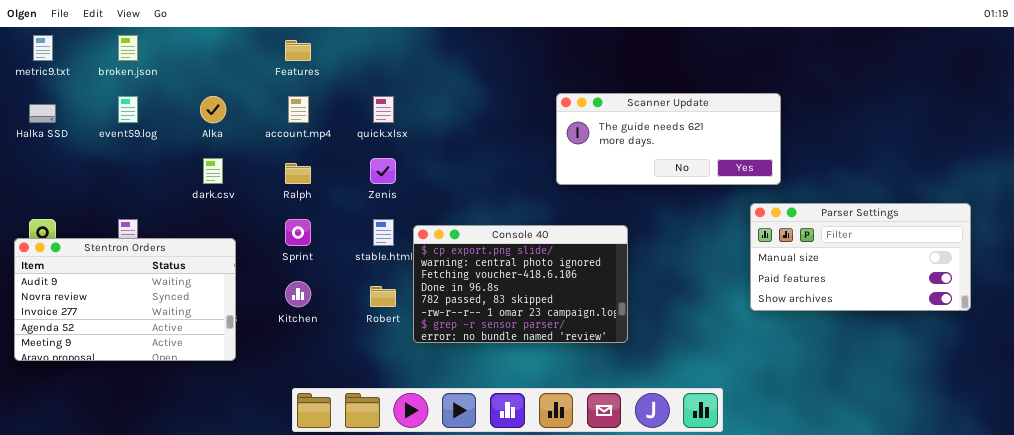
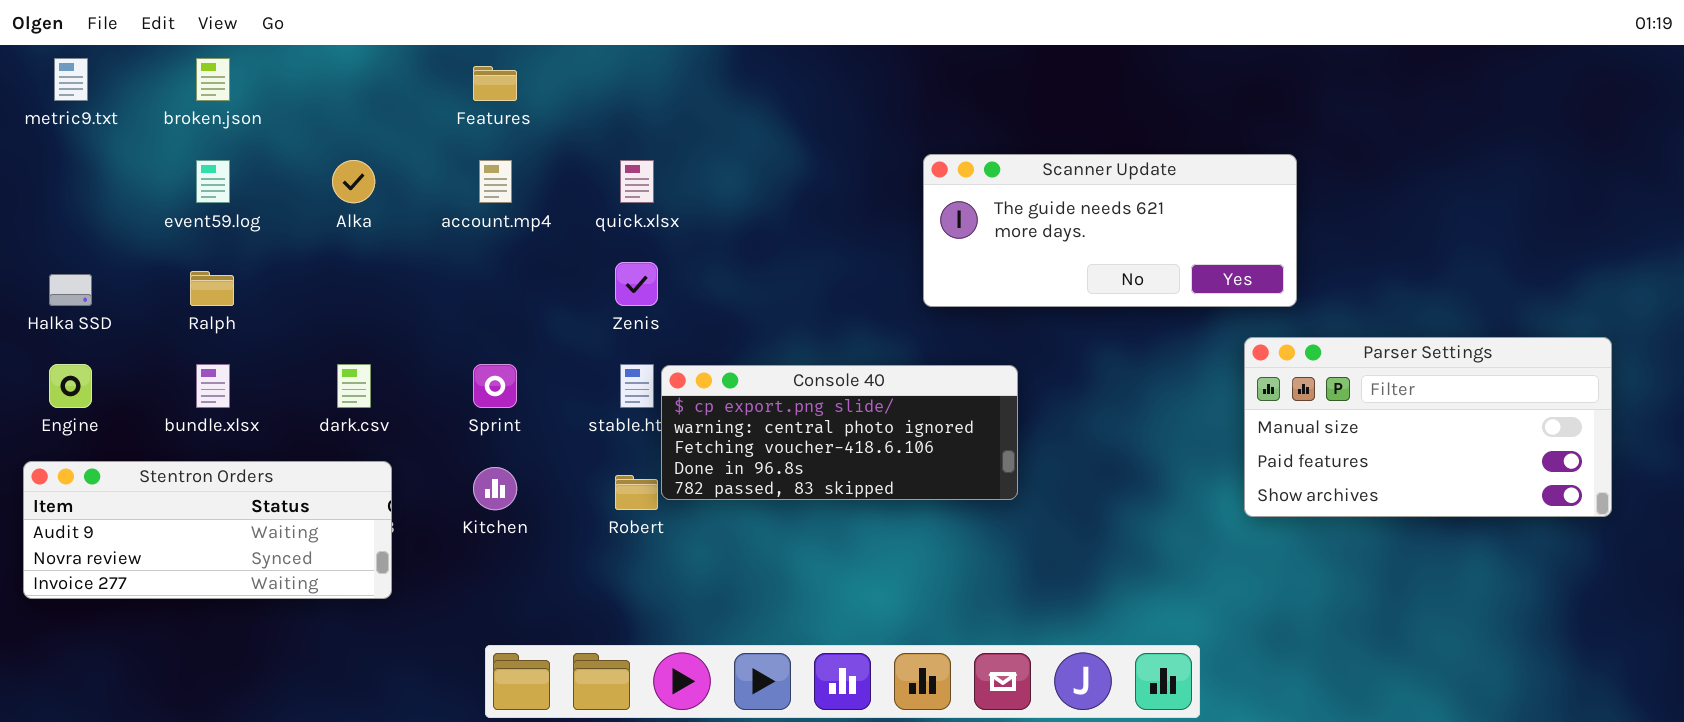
Halka SSD: [29,104,56,123] -> [49,274,92,306], moved
dark.csv: [203,158,223,184] -> [337,364,371,408], moved
Ralph: [285,163,311,184] -> [190,271,234,306], moved
Console 40: [413,225,628,343] -> [661,365,1018,500], moved, resized
Stentron Orders: [14,238,236,361] -> [23,461,392,599], resized

